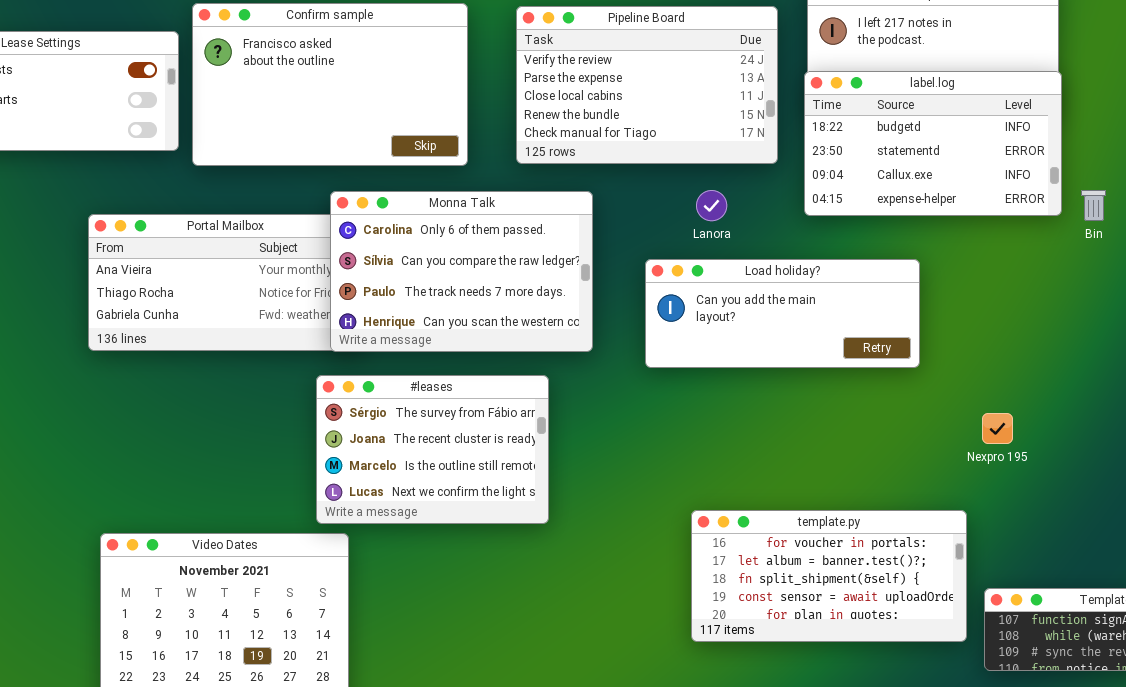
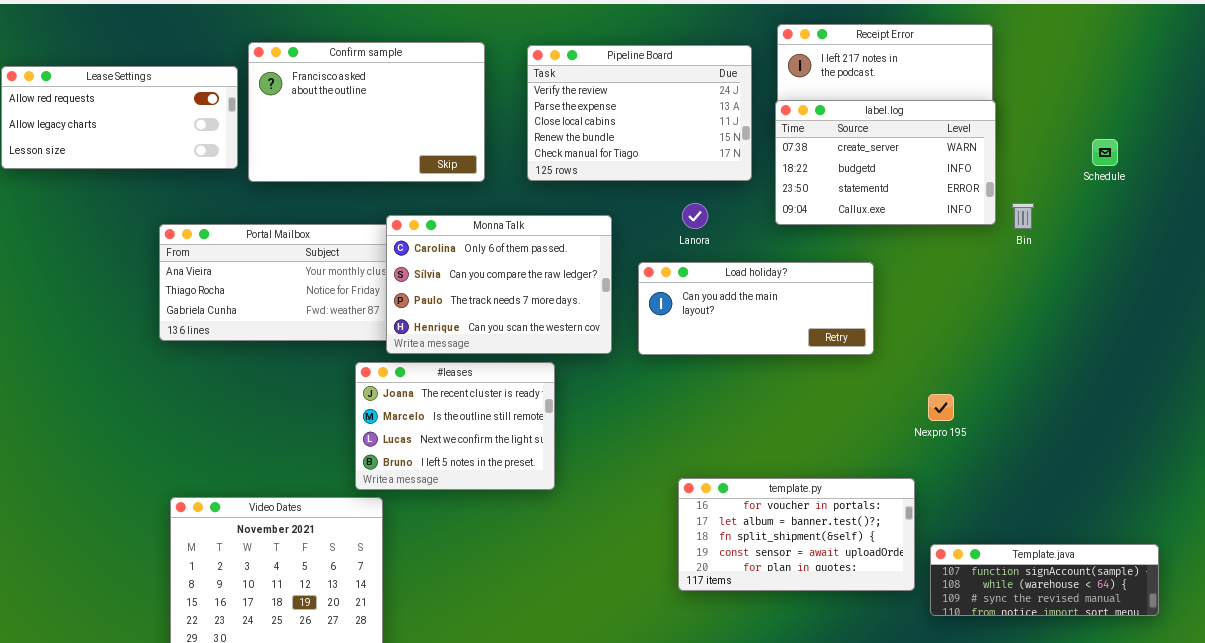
label.log: [804,71,1062,216] -> [775,100,996,225], scrolled up 1 row
Monna Talk: [330,191,593,352] -> [386,215,612,354], moved
#leases: [316,375,549,524] -> [355,362,555,490], scrolled down 1 row

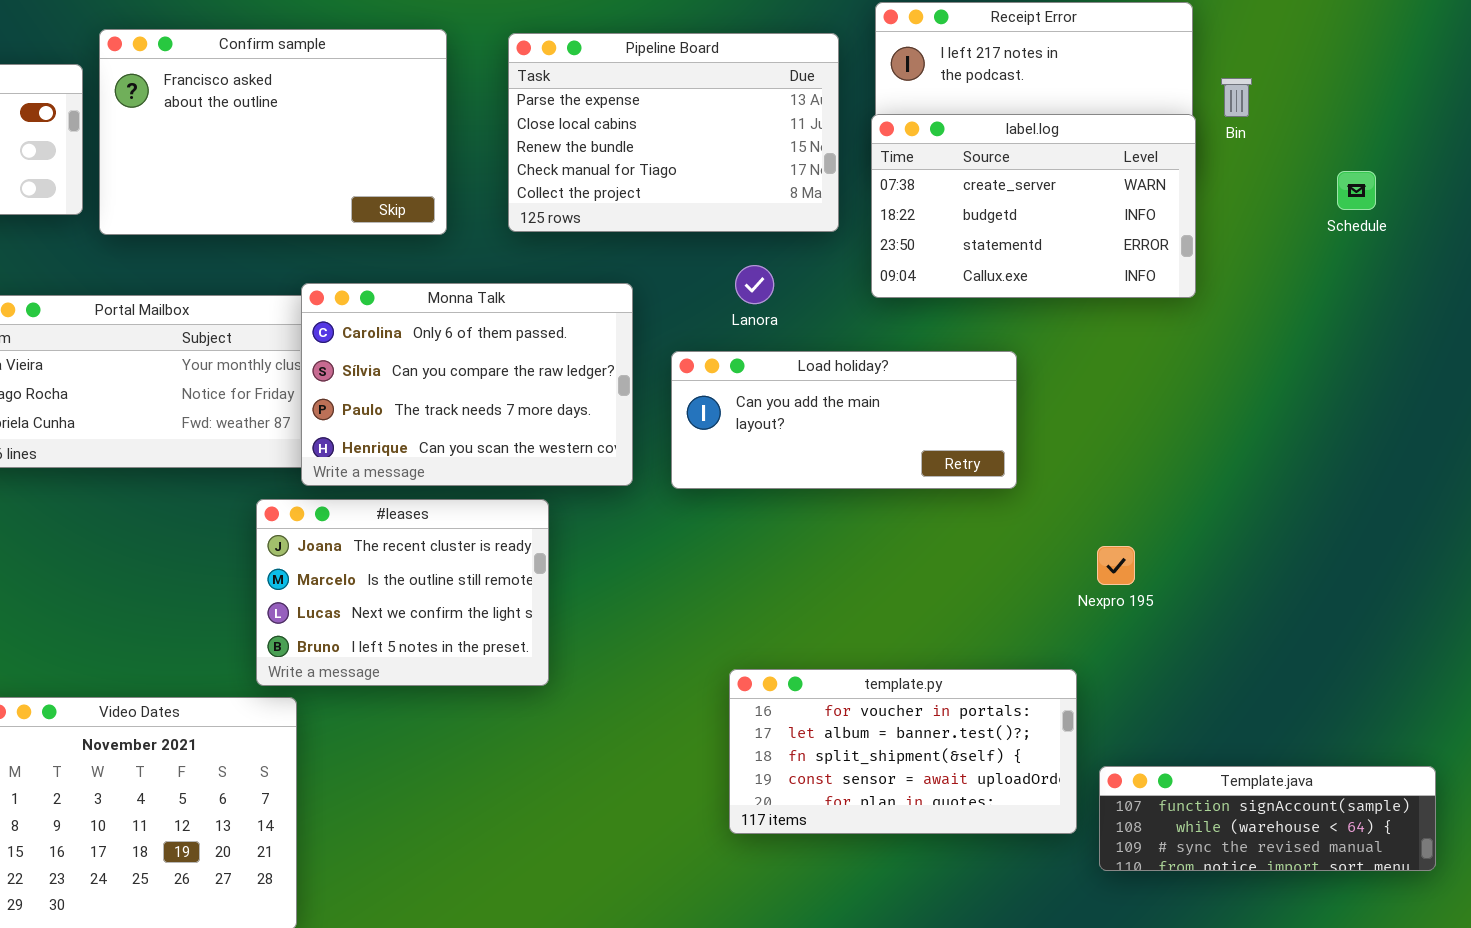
Pipeline Board: [527,45,752,181] -> [508,33,839,232], scrolled down 1 row
Bin: [1012,203,1034,229] -> [1221,78,1252,117], moved

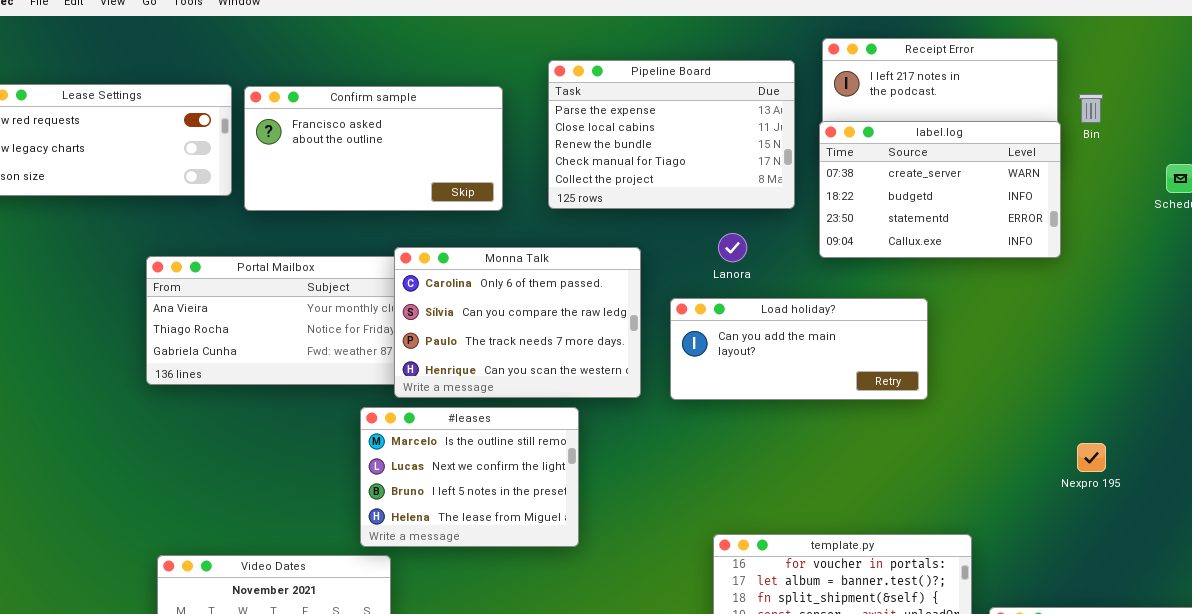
Confirm sample: [99,29,447,235] -> [244,86,503,211], resized
#leases: [256,499,549,686] -> [360,407,579,547], scrolled down 1 row
Nexpro 195: [1097,546,1135,585] -> [1077,443,1106,472], moved

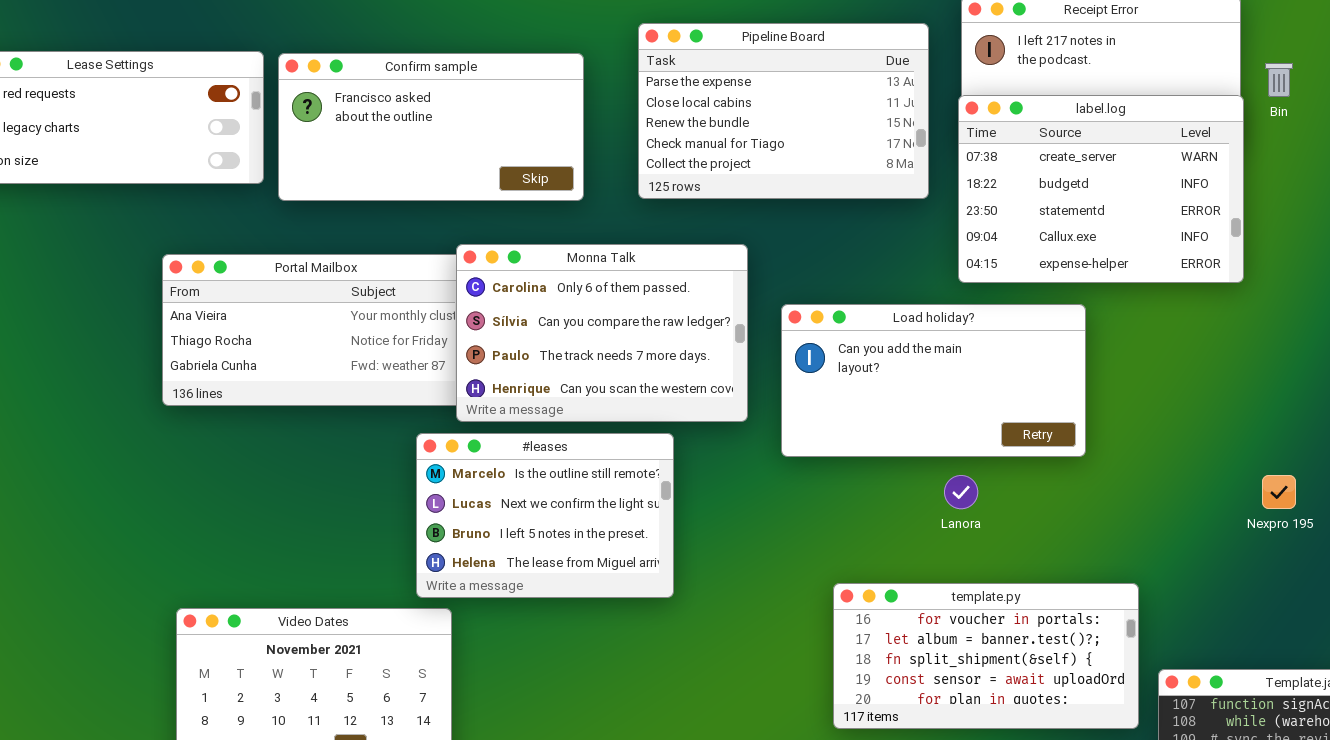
label.log: [819,121,1061,258] -> [958,95,1244,283], resized
Lanora: [718,233,747,262] -> [944,475,978,509], moved
Load holiday?: [670,298,928,400] -> [781,304,1086,457], resized

